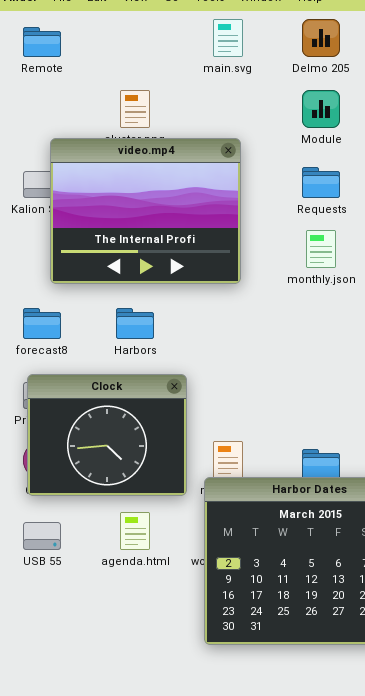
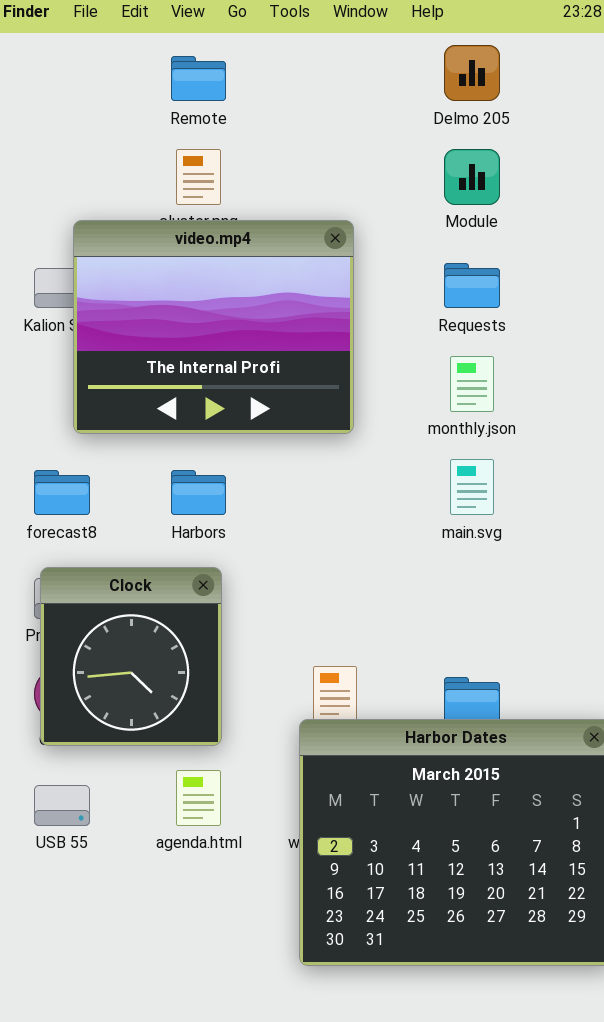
main.svg: [213,19,243,57] -> [450,459,494,515], moved
Remote: [23,27,61,57] -> [171,56,226,101], moved
Clock: [27,374,187,496] -> [40,567,222,746], resized

